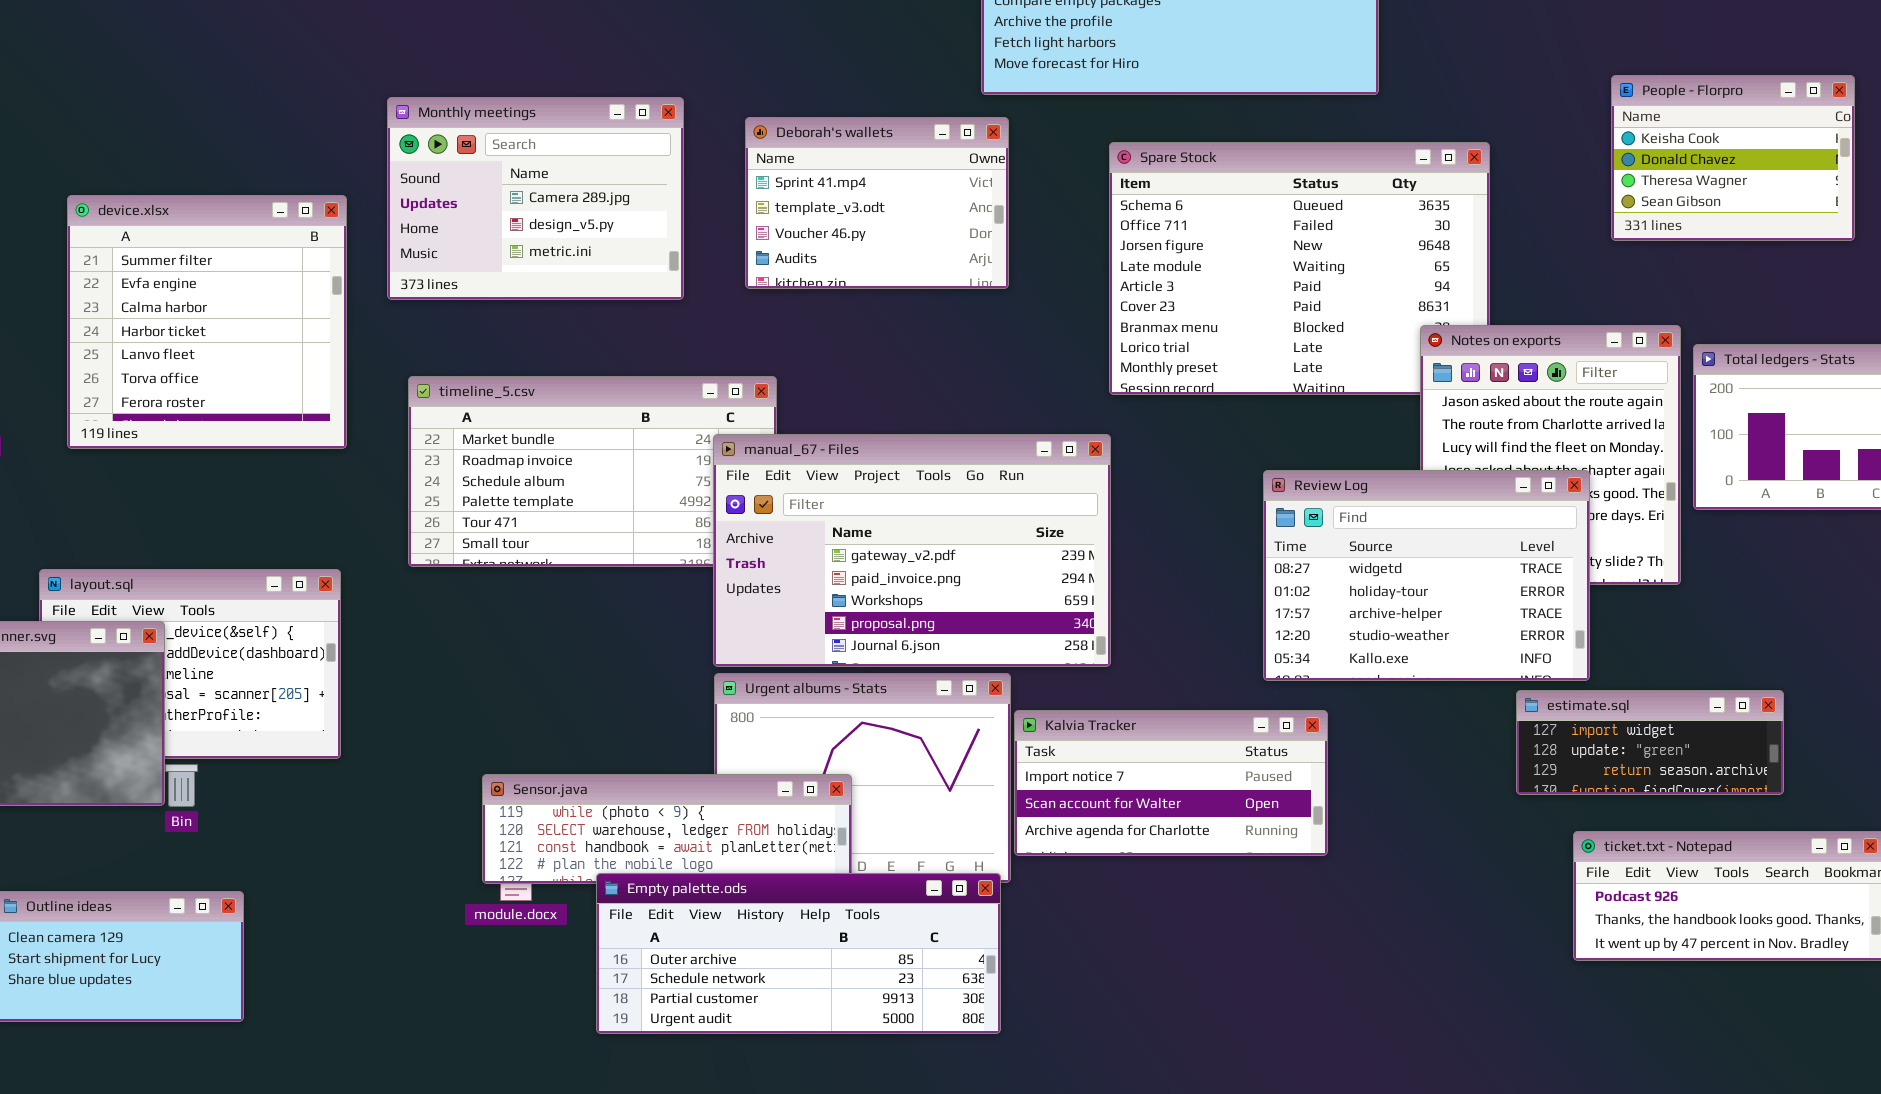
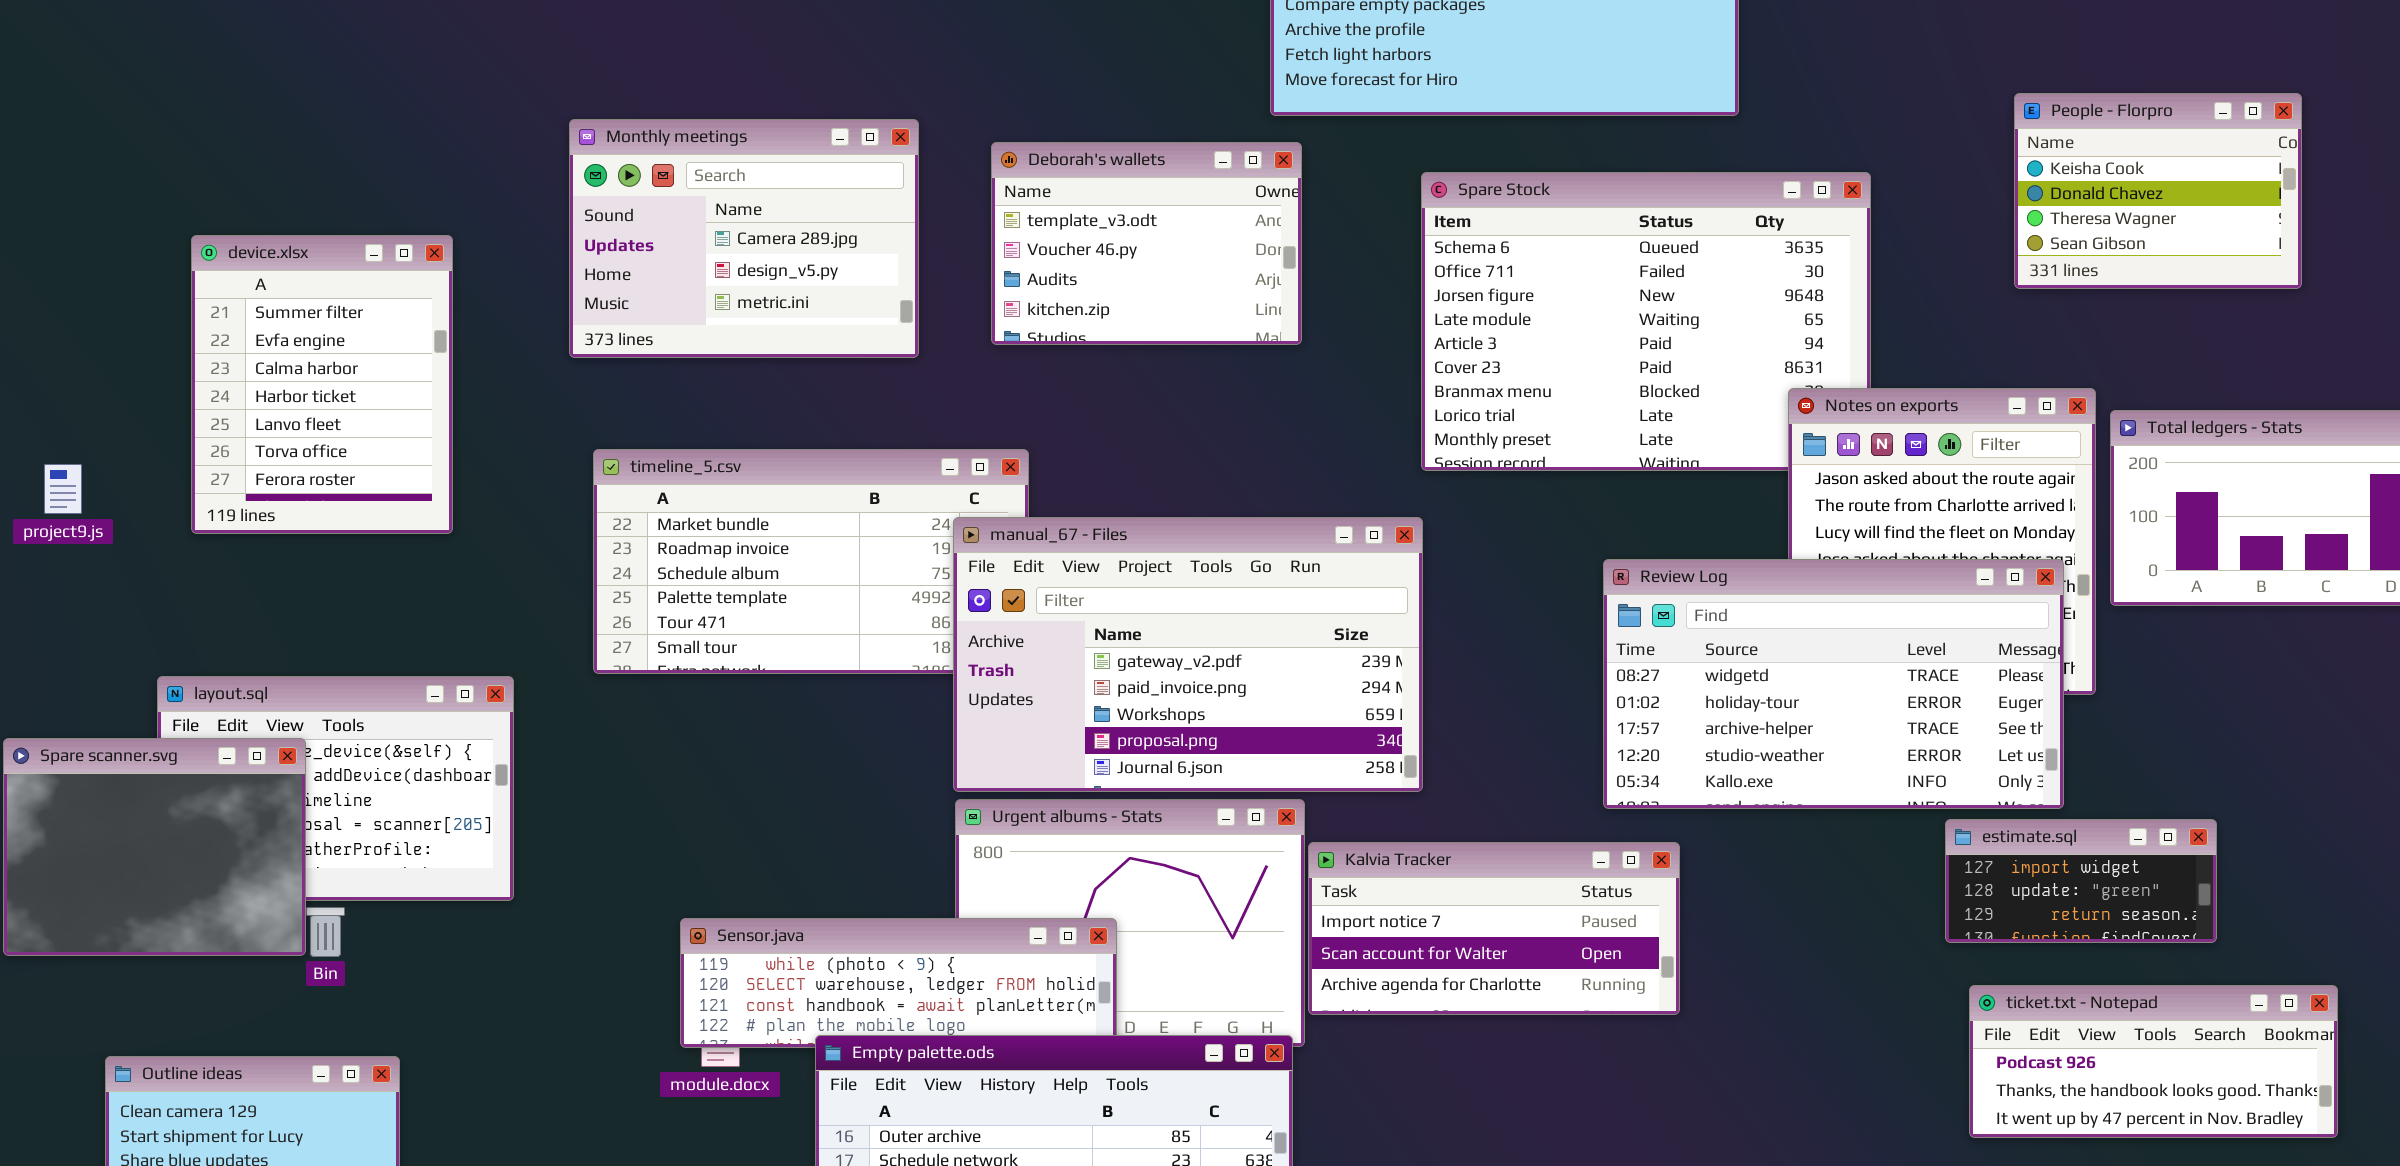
Deborah's wallets: [745,117,1009,289] -> [991,142,1302,345], scrolled down 1 row
device.xlsx: [67,195,347,449] -> [191,235,453,534], resized
Review Log: [1263,470,1590,681] -> [1603,559,2064,809], resized
estimate.sql: [1516,690,1784,795] -> [1945,819,2217,943], resized

